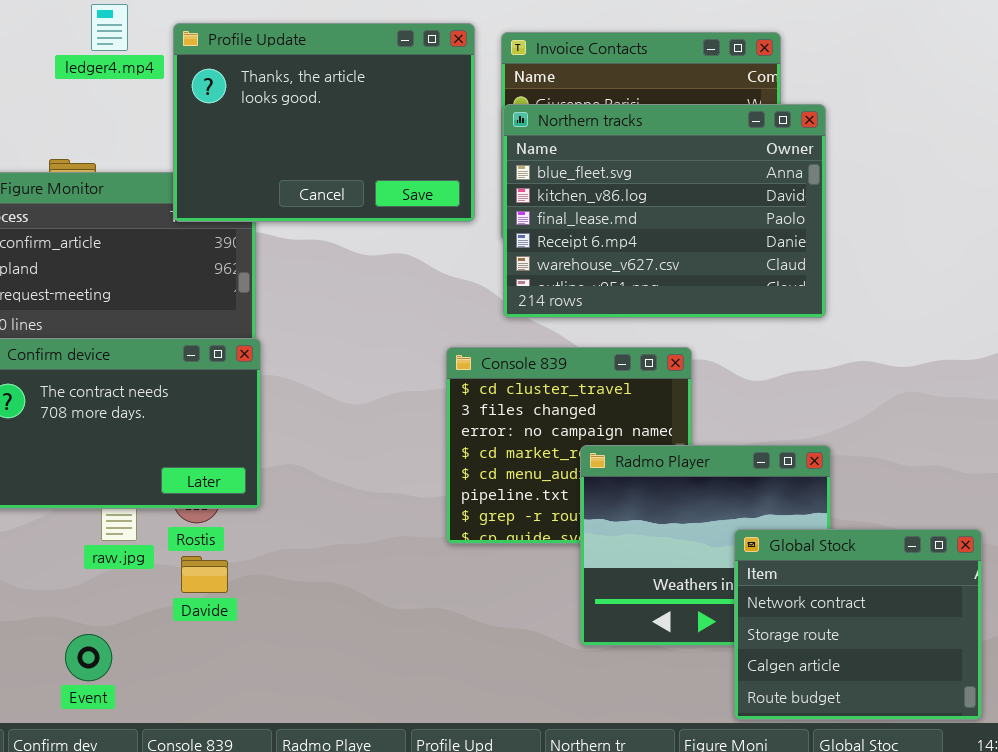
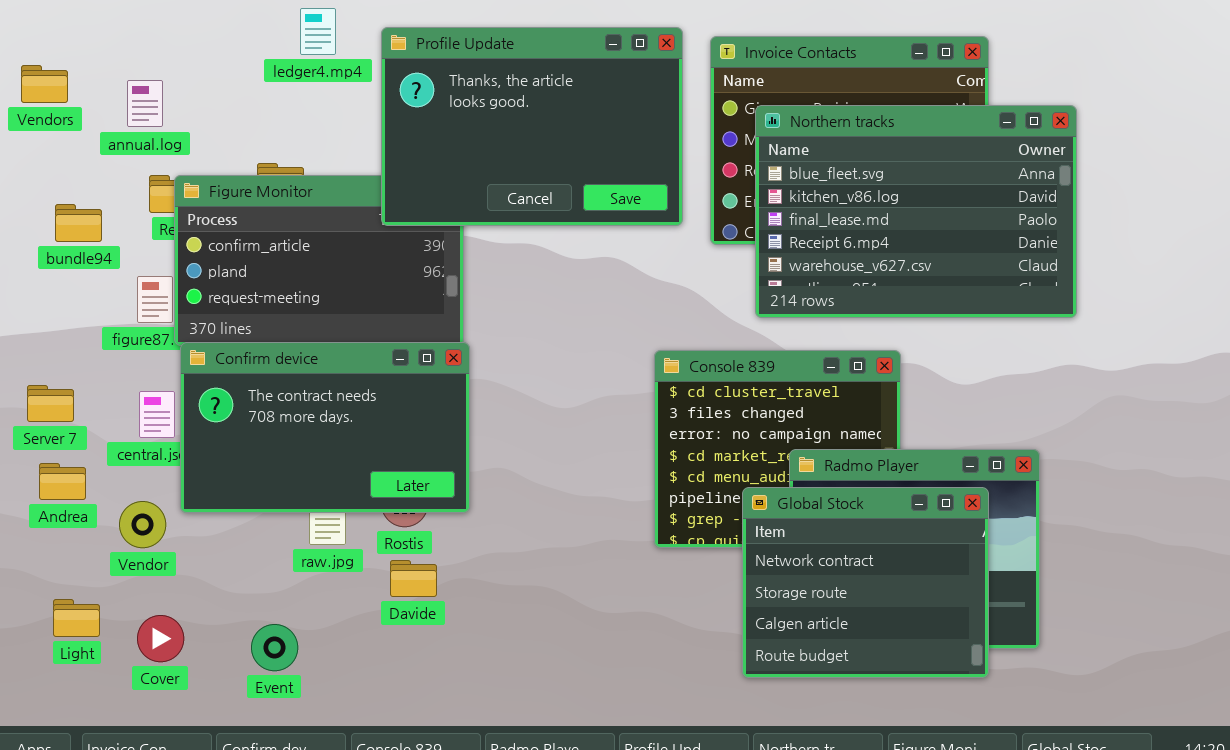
Northern tracks: [503,104,826,318] -> [755,105,1077,318], moved
Global Stock: [734,529,982,720] -> [742,487,989,678], moved
Event: [65,634,112,681] -> [251,624,298,671], moved

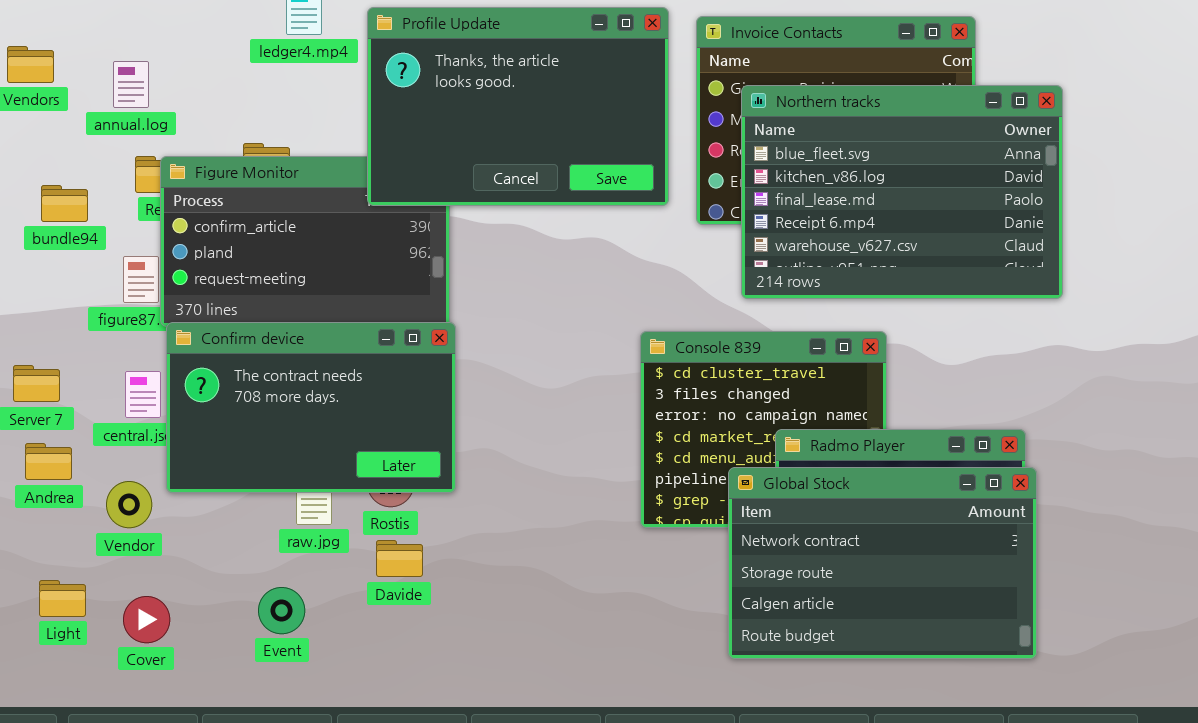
Global Stock: [742,487,989,678] -> [728,467,1037,659], resized
Event: [251,624,298,671] -> [258,587,305,634], moved

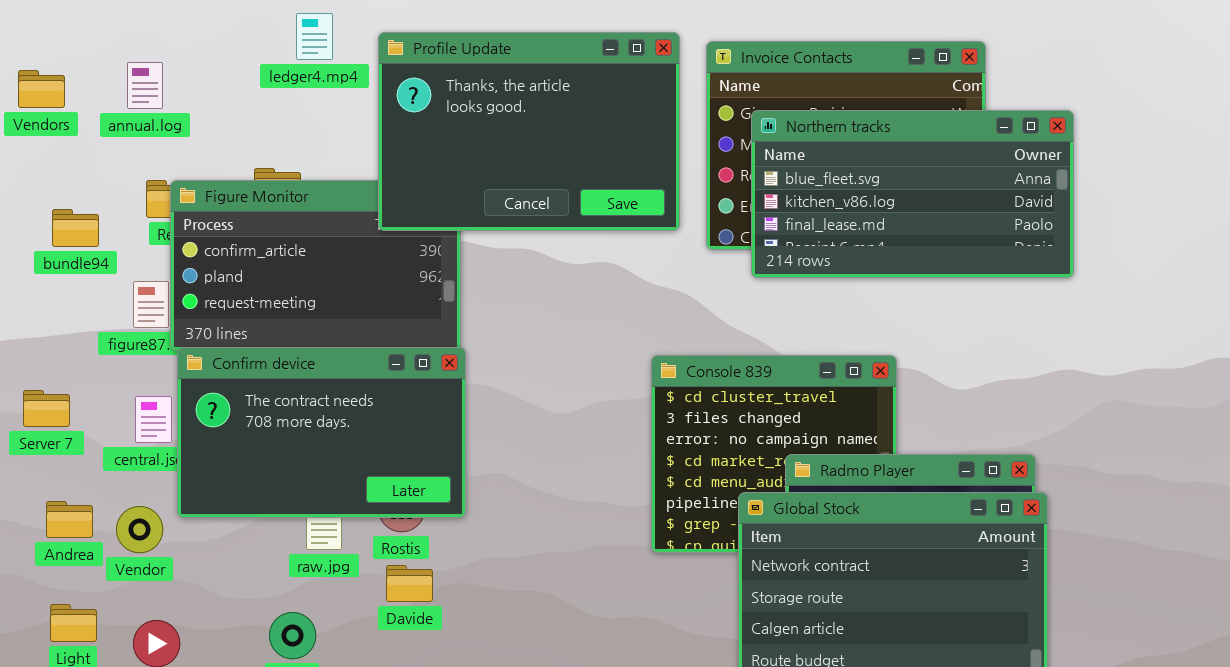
annual.log: [113,61,149,108] -> [127,62,163,109], moved
Northern tracks: [741,85,1063,299] -> [751,110,1074,278], resized
Andrea: [25,443,72,480] -> [46,501,93,538], moved

